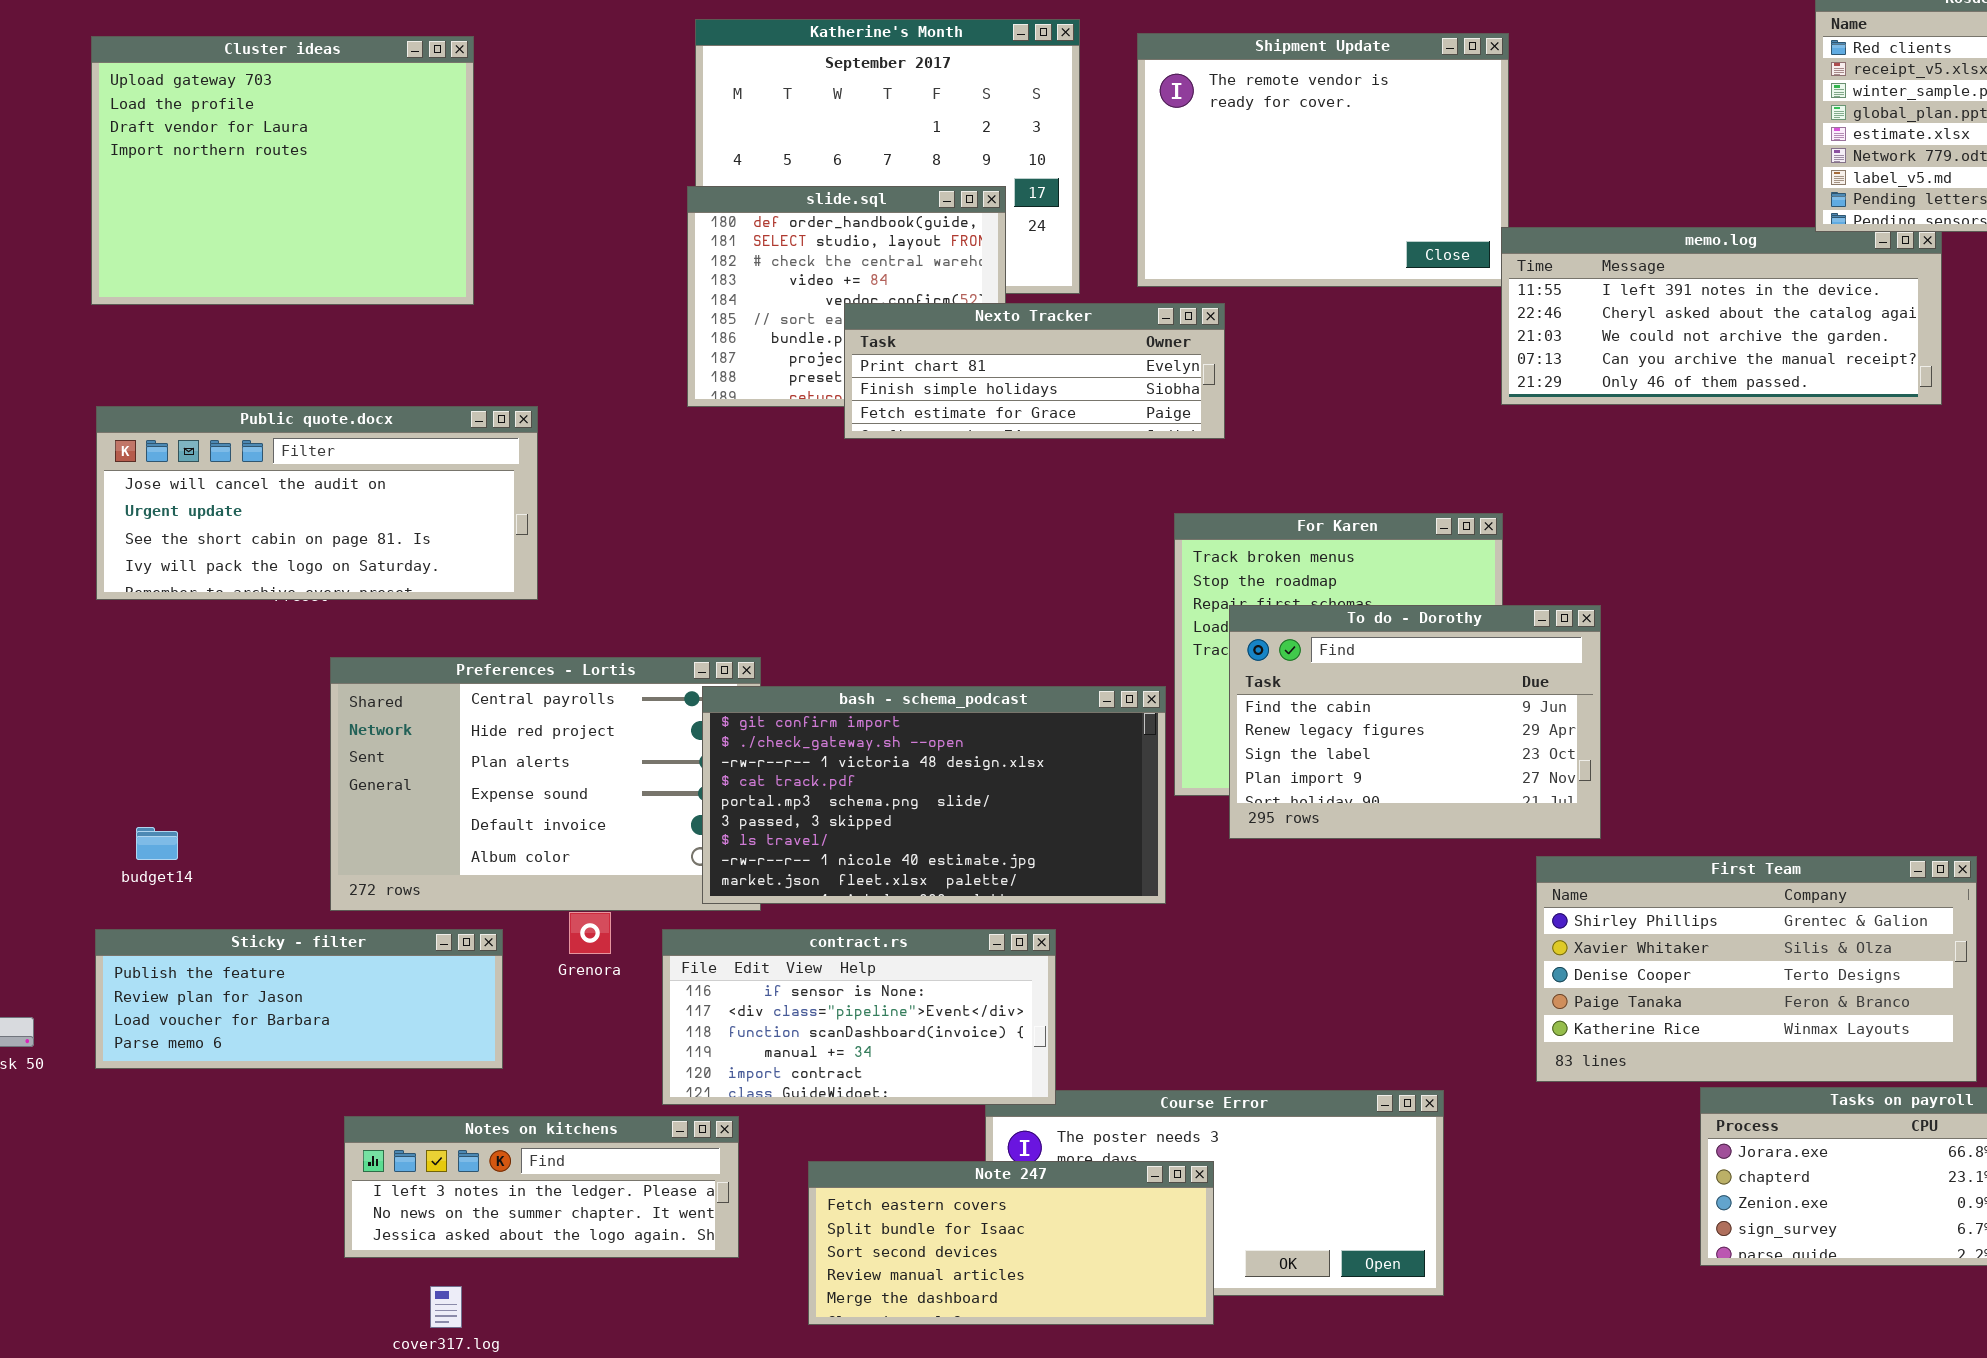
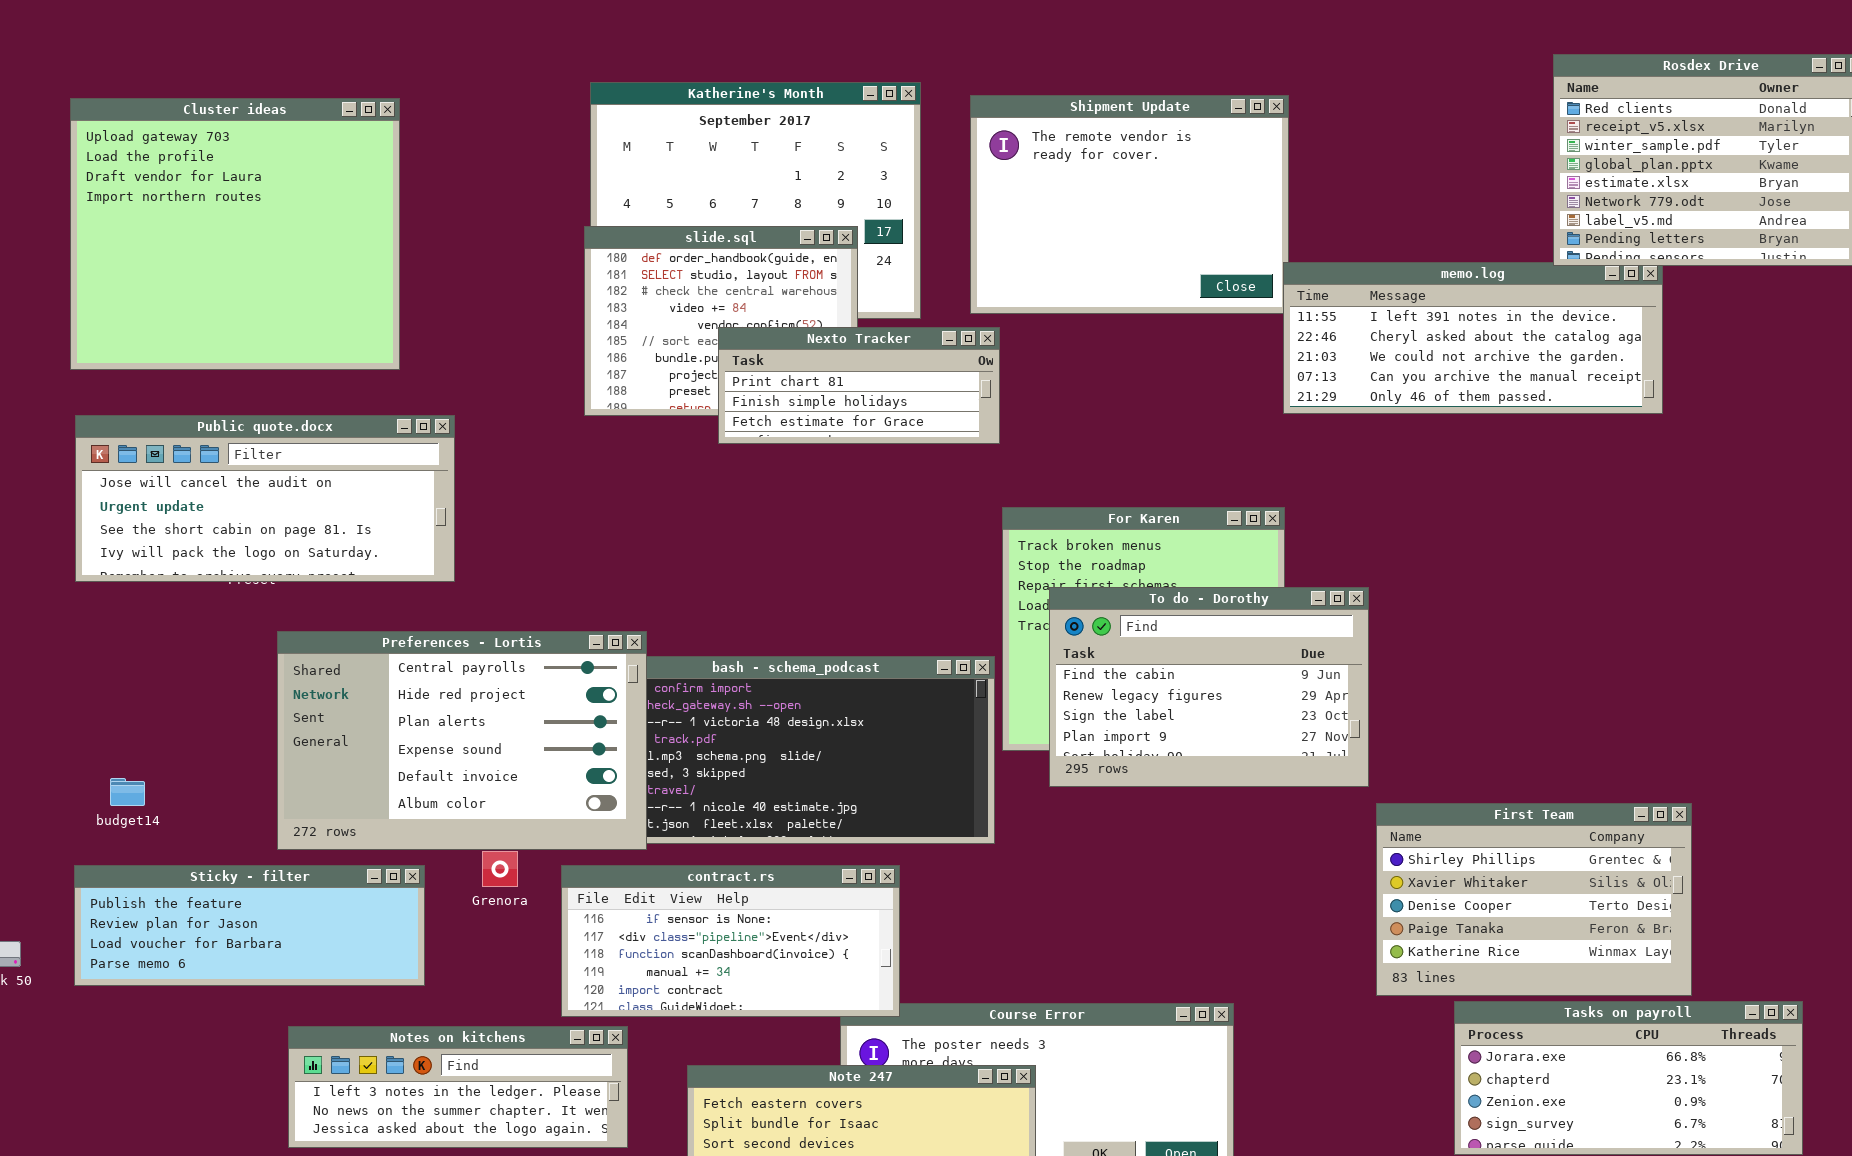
Cluster ideas: [91,36,474,305] -> [70,98,400,370], resized
Nexto Tracker: [844,303,1225,439] -> [718,327,1000,444], resized
Preferences - Lortis: [330,657,761,911] -> [277,631,647,850], raised
First Team: [1536,856,1977,1082] -> [1376,803,1692,996], resized

